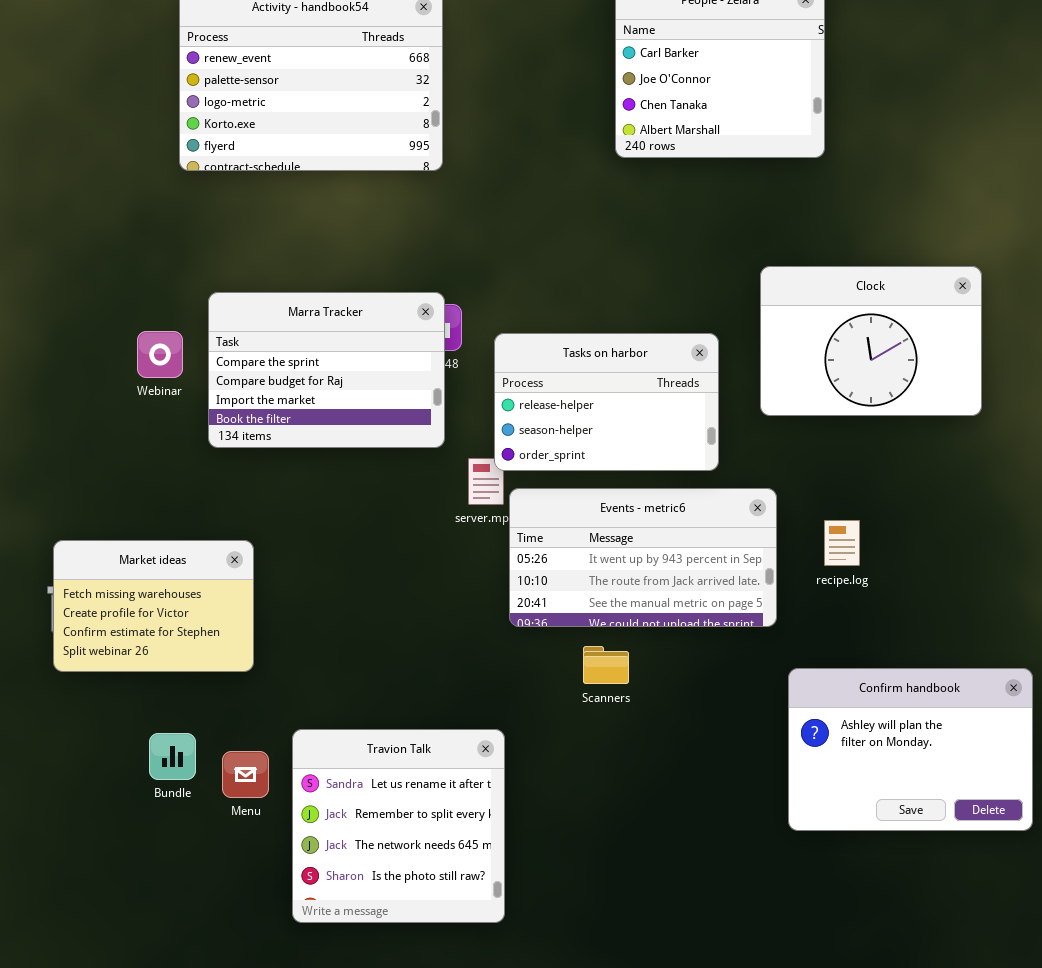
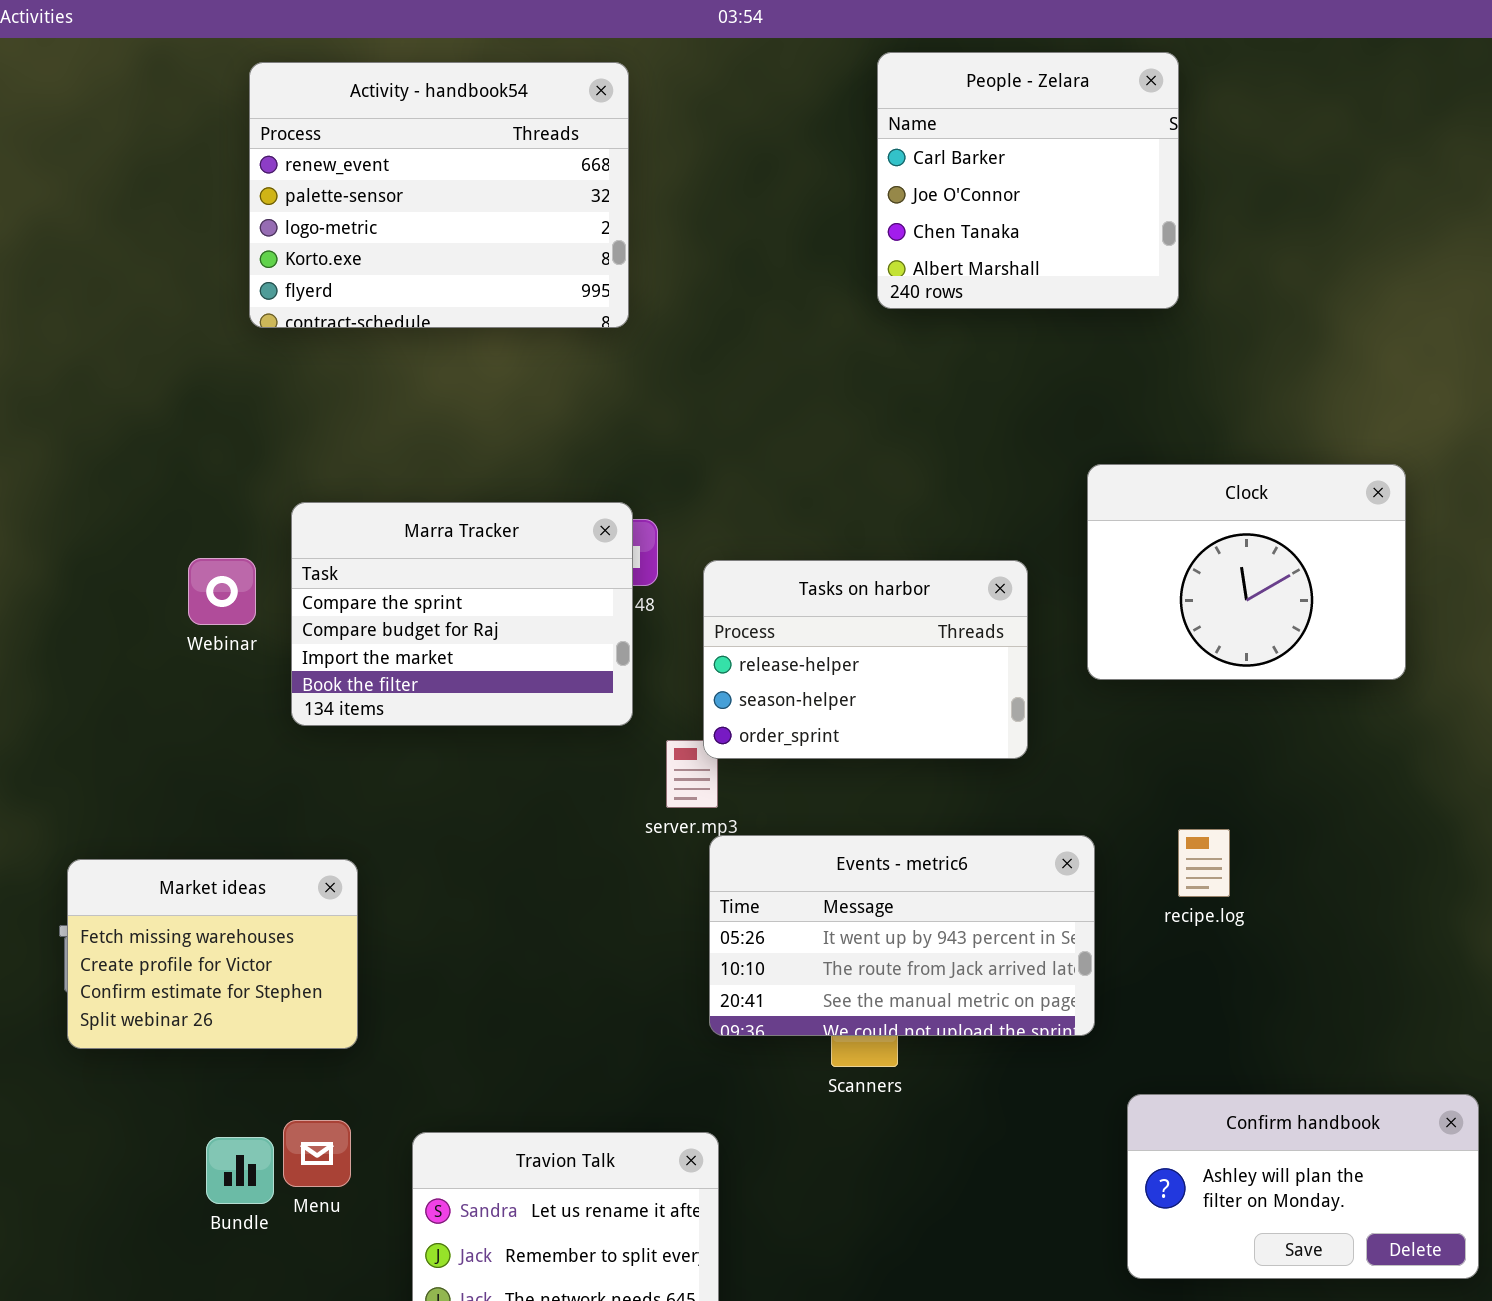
Events - metric6: [509,488,777,627] -> [709,835,1095,1036], moved
Confirm handbook: [788,668,1033,831] -> [1127,1094,1479,1279], resized
Menu: [222,751,269,798] -> [283,1120,351,1187], moved

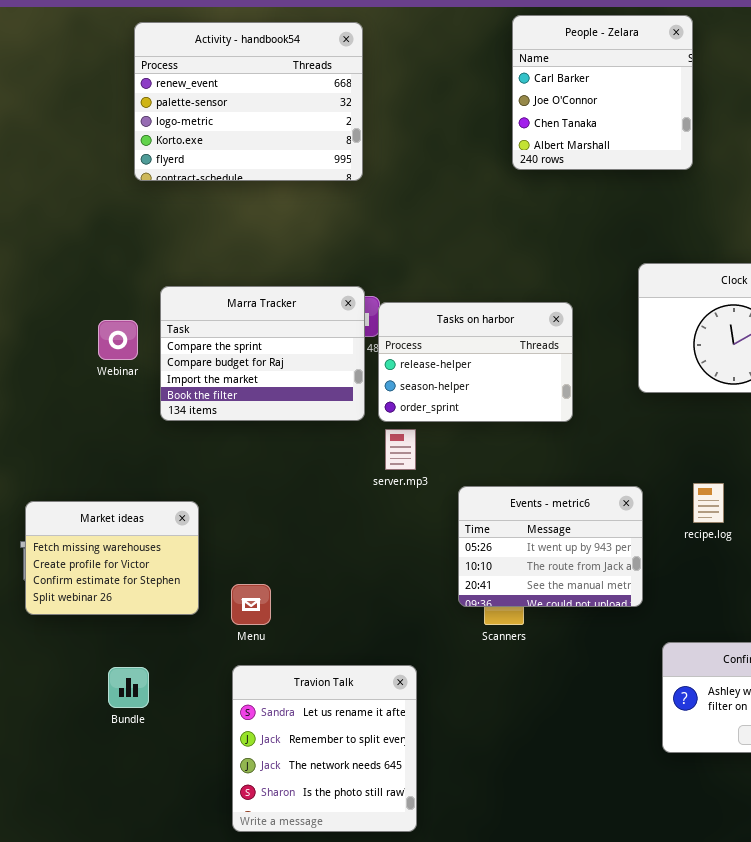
Tasks on harbor: [703,560,1028,759] -> [378,302,573,422], moved
Events - metric6: [709,835,1095,1036] -> [458,486,643,607], resized
Menu: [283,1120,351,1187] -> [231,584,271,625], moved

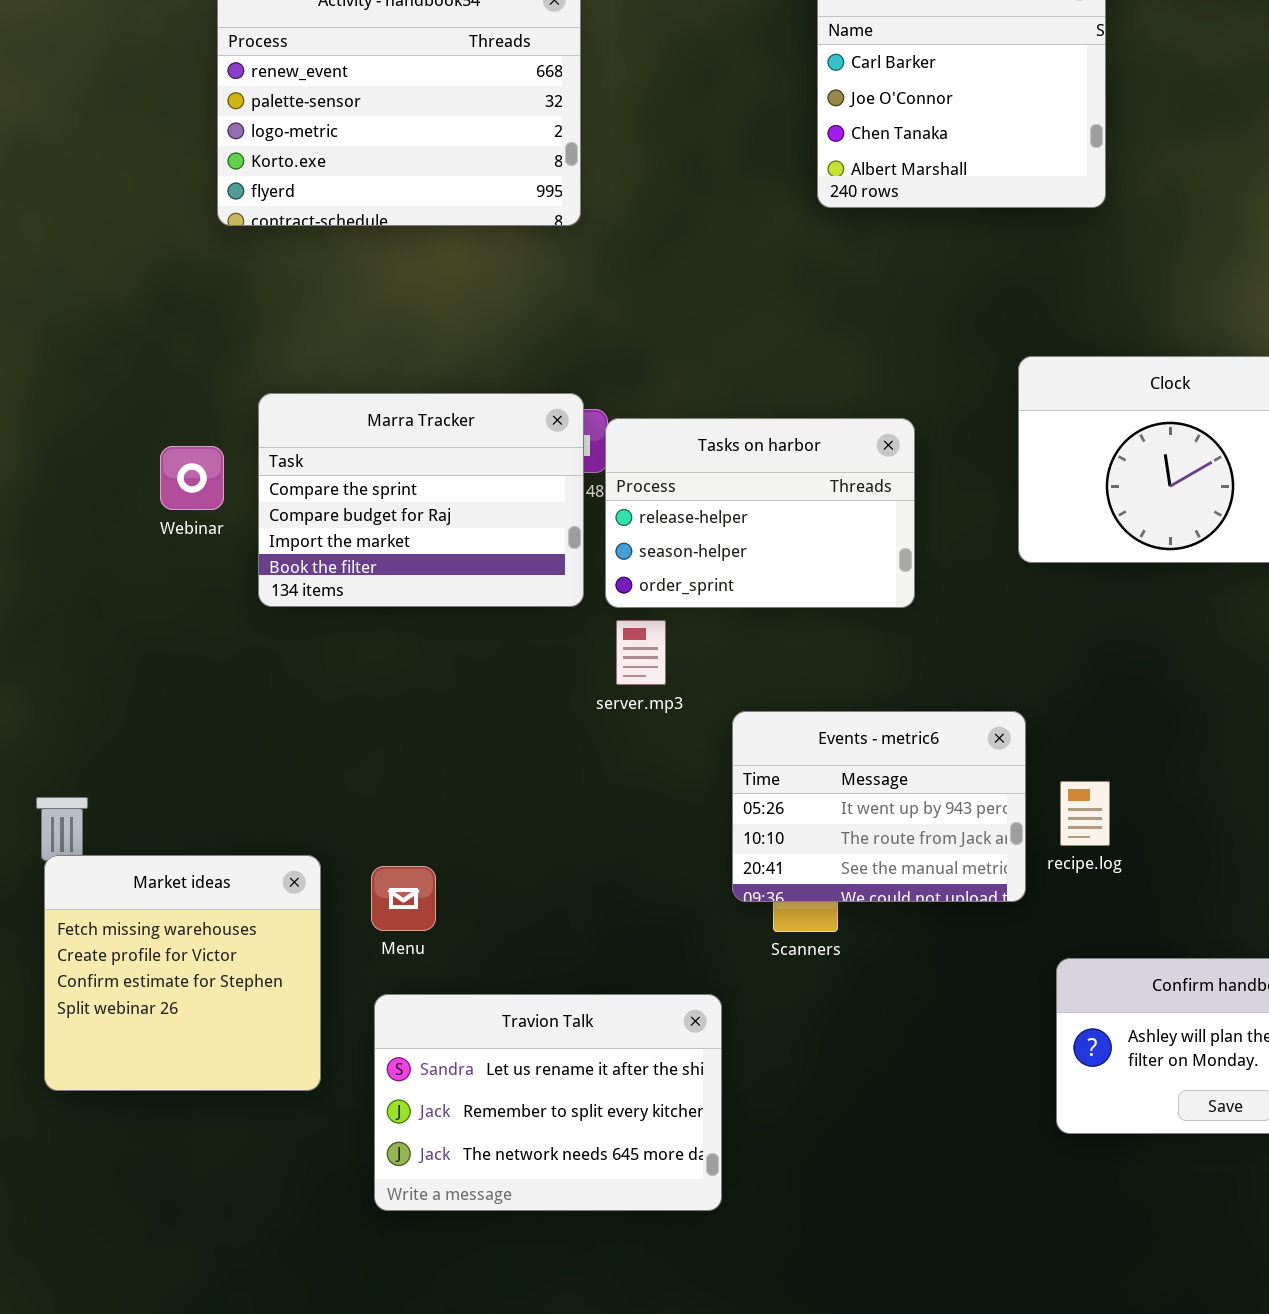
recipe.log: [693,483,724,523] -> [1060,781,1110,846], moved
Market ideas: [25,501,199,615] -> [44,855,321,1091], moved, resized
Travion Talk: [232,665,417,832] -> [374,994,722,1211], resized

